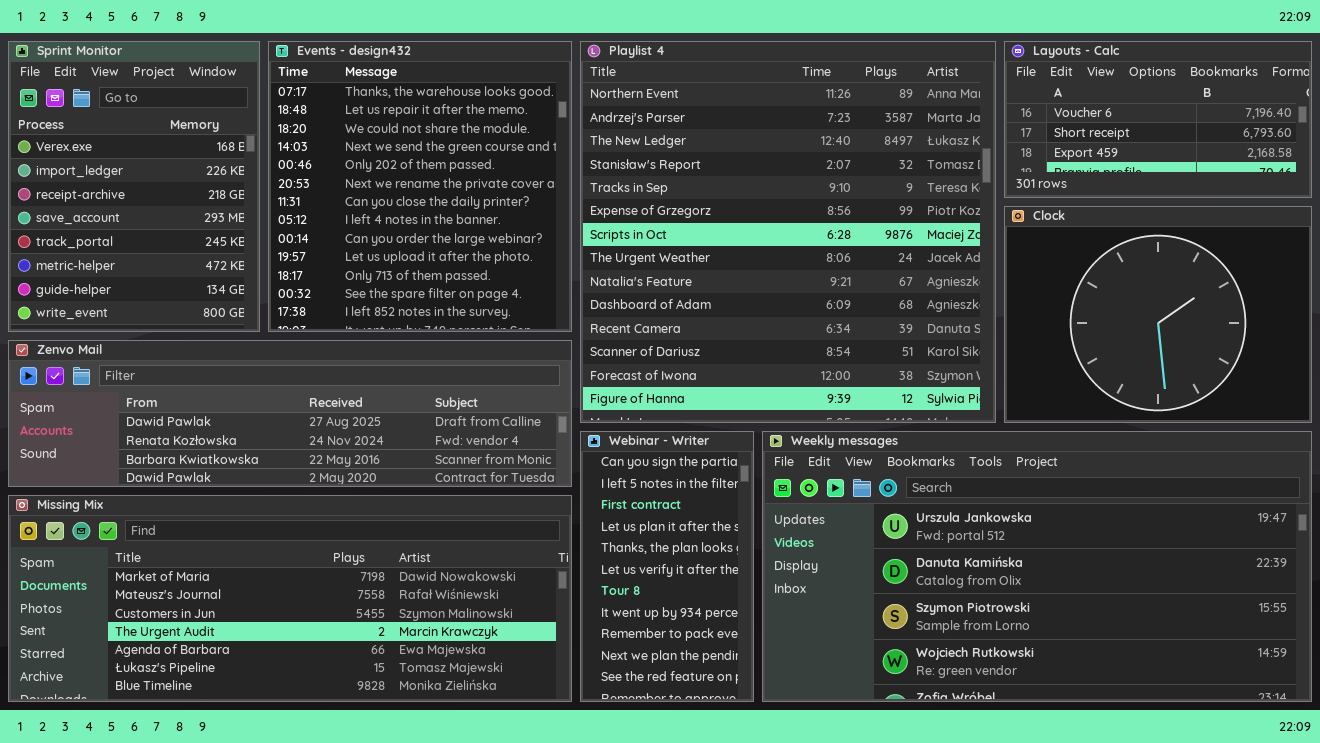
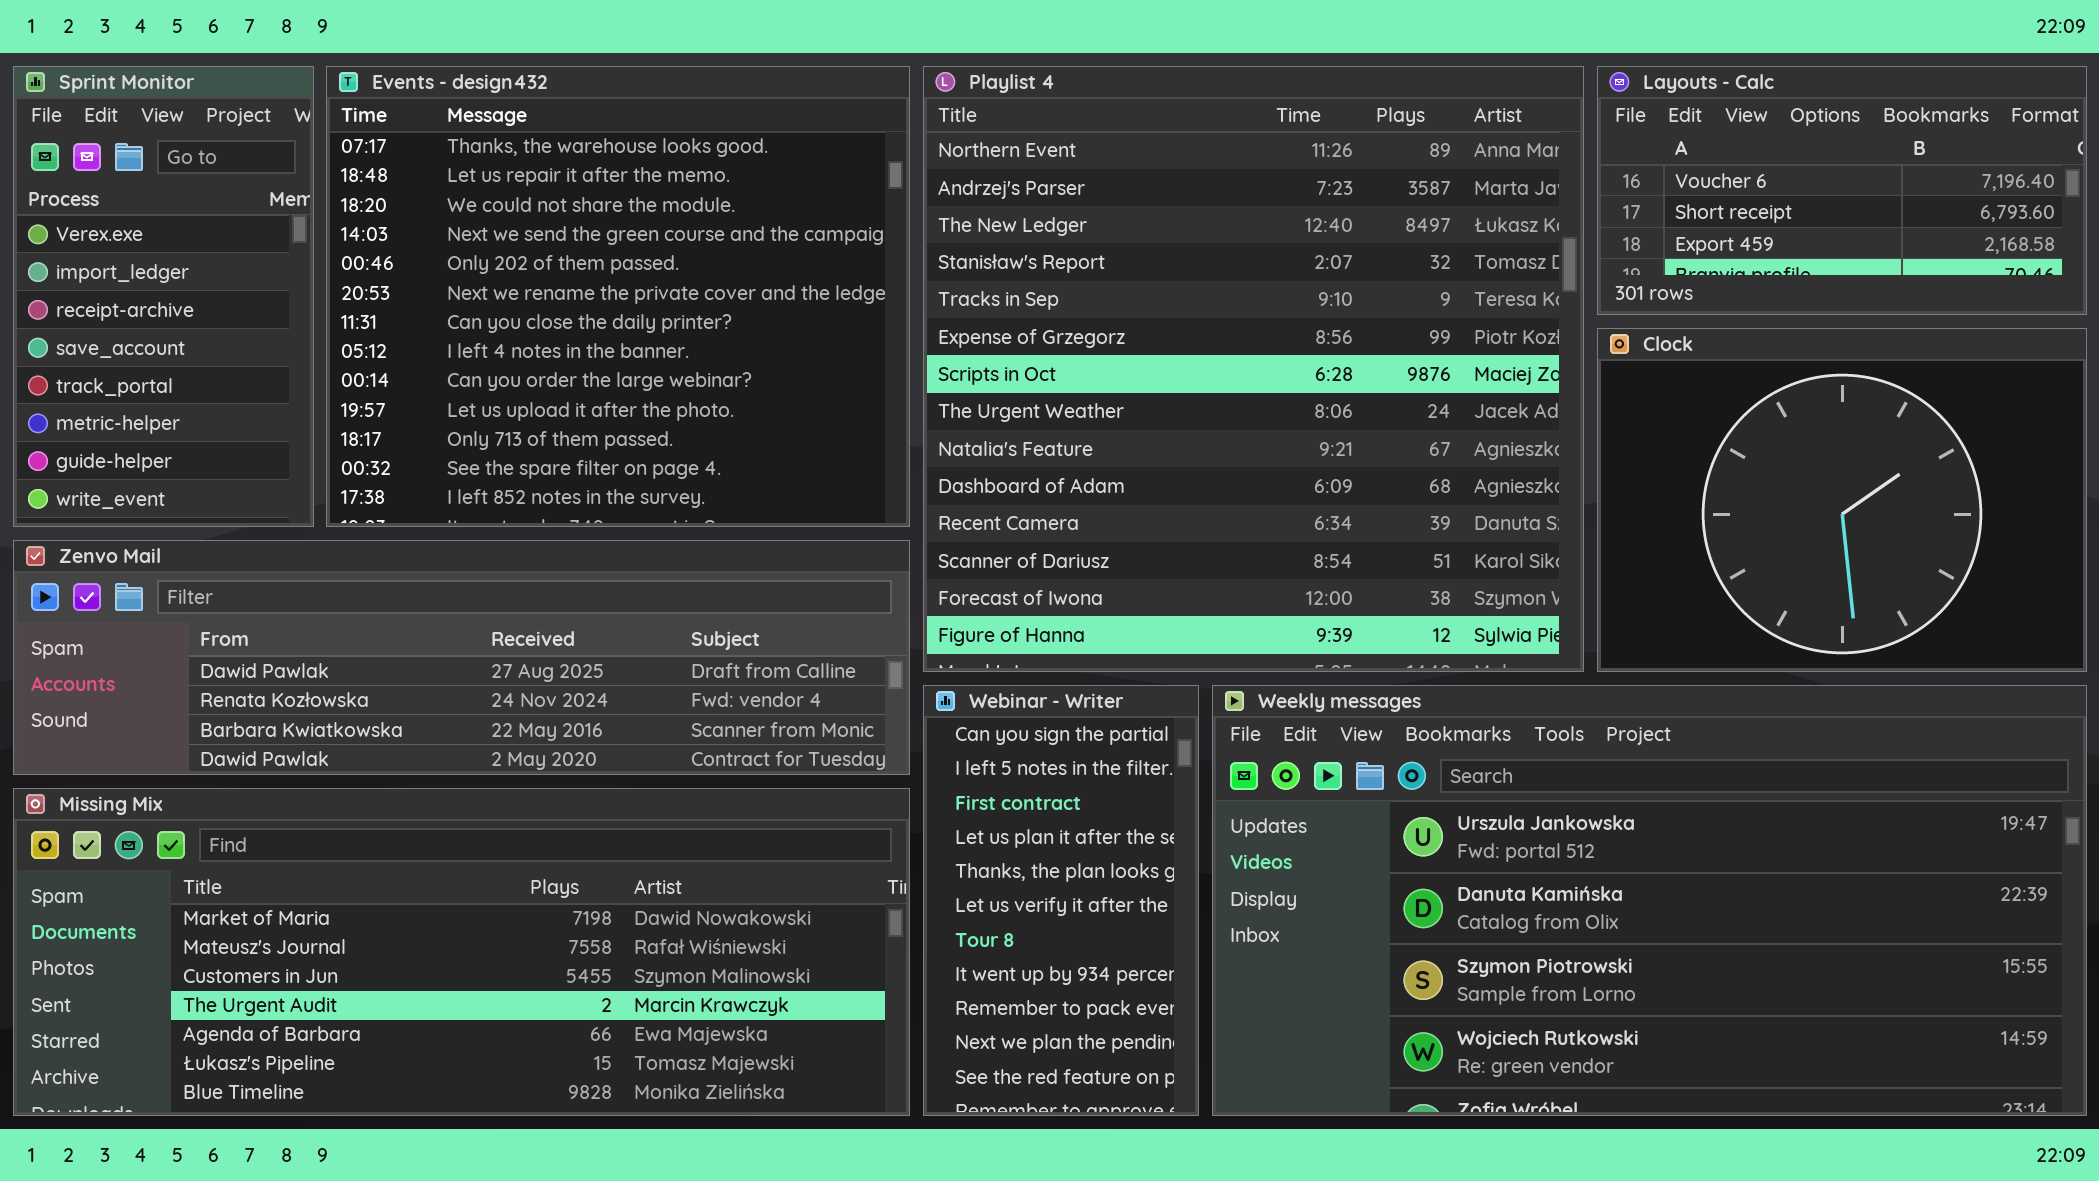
Sprint Monitor: [8,41,260,332] -> [13,66,314,527], resized
Events - design432: [268,41,572,332] -> [326,66,910,527], resized

